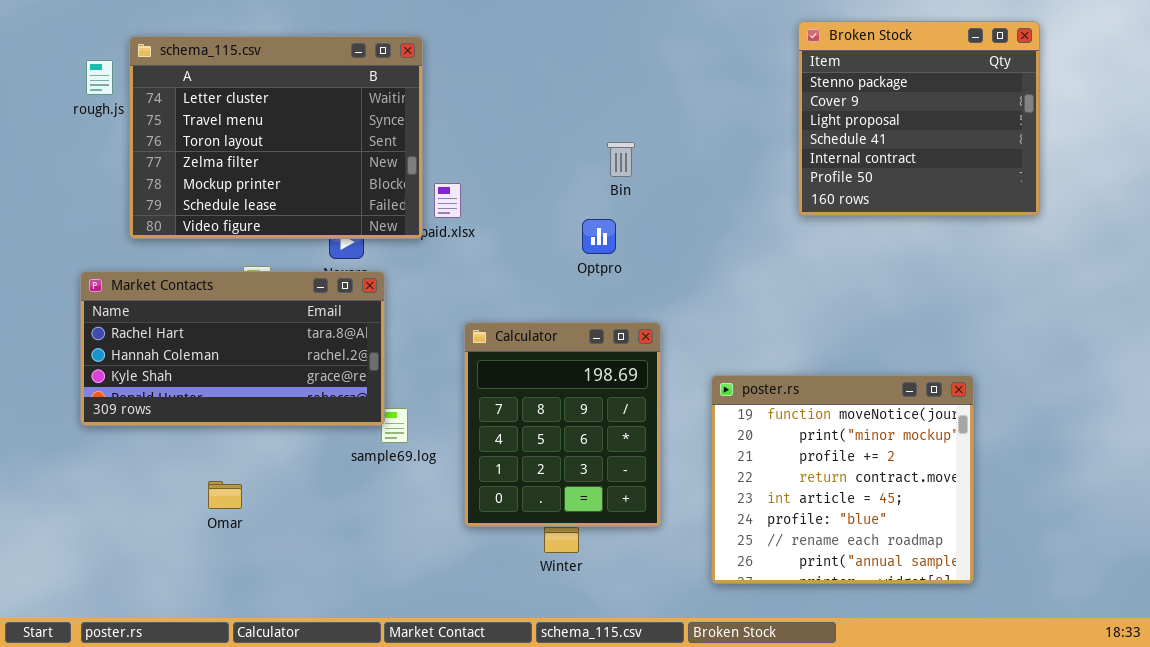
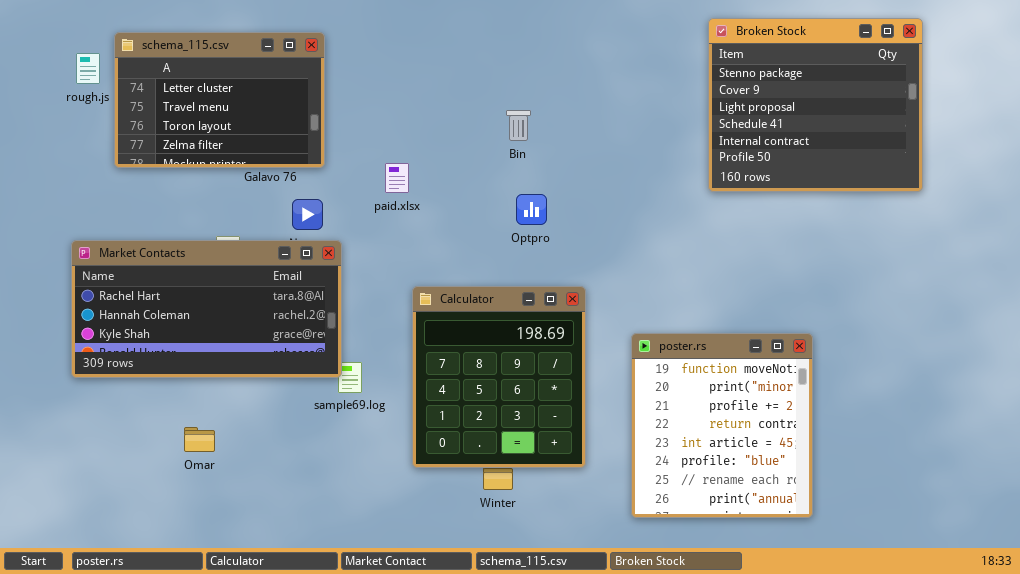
schema_115.csv: [129,36,423,239] -> [114,32,325,168], resized
Bin: [607,142,635,177] -> [506,110,531,141], moved
poster.rs: [711,375,974,584] -> [631,333,813,518], resized

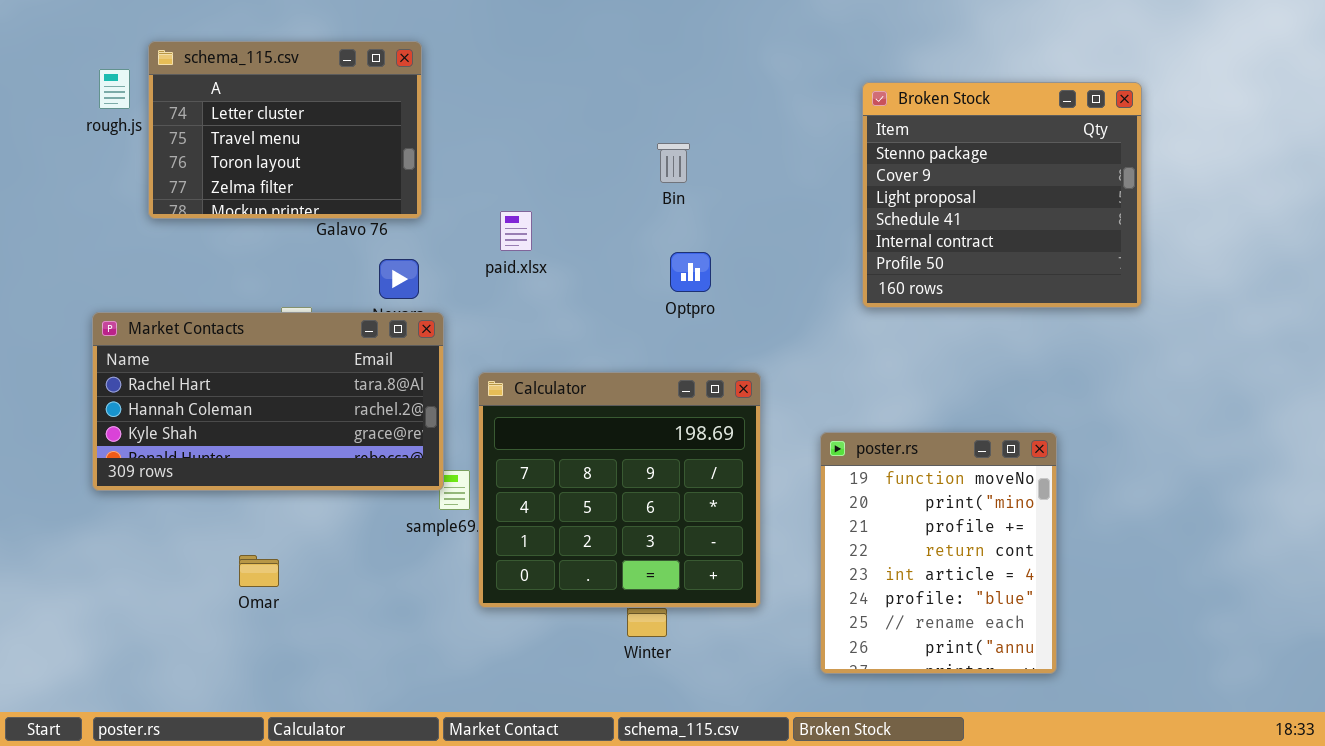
Broken Stock: [708,18,923,192] -> [862,82,1142,308], moved
Calculator: [412,286,586,468] -> [478,372,761,608], resized

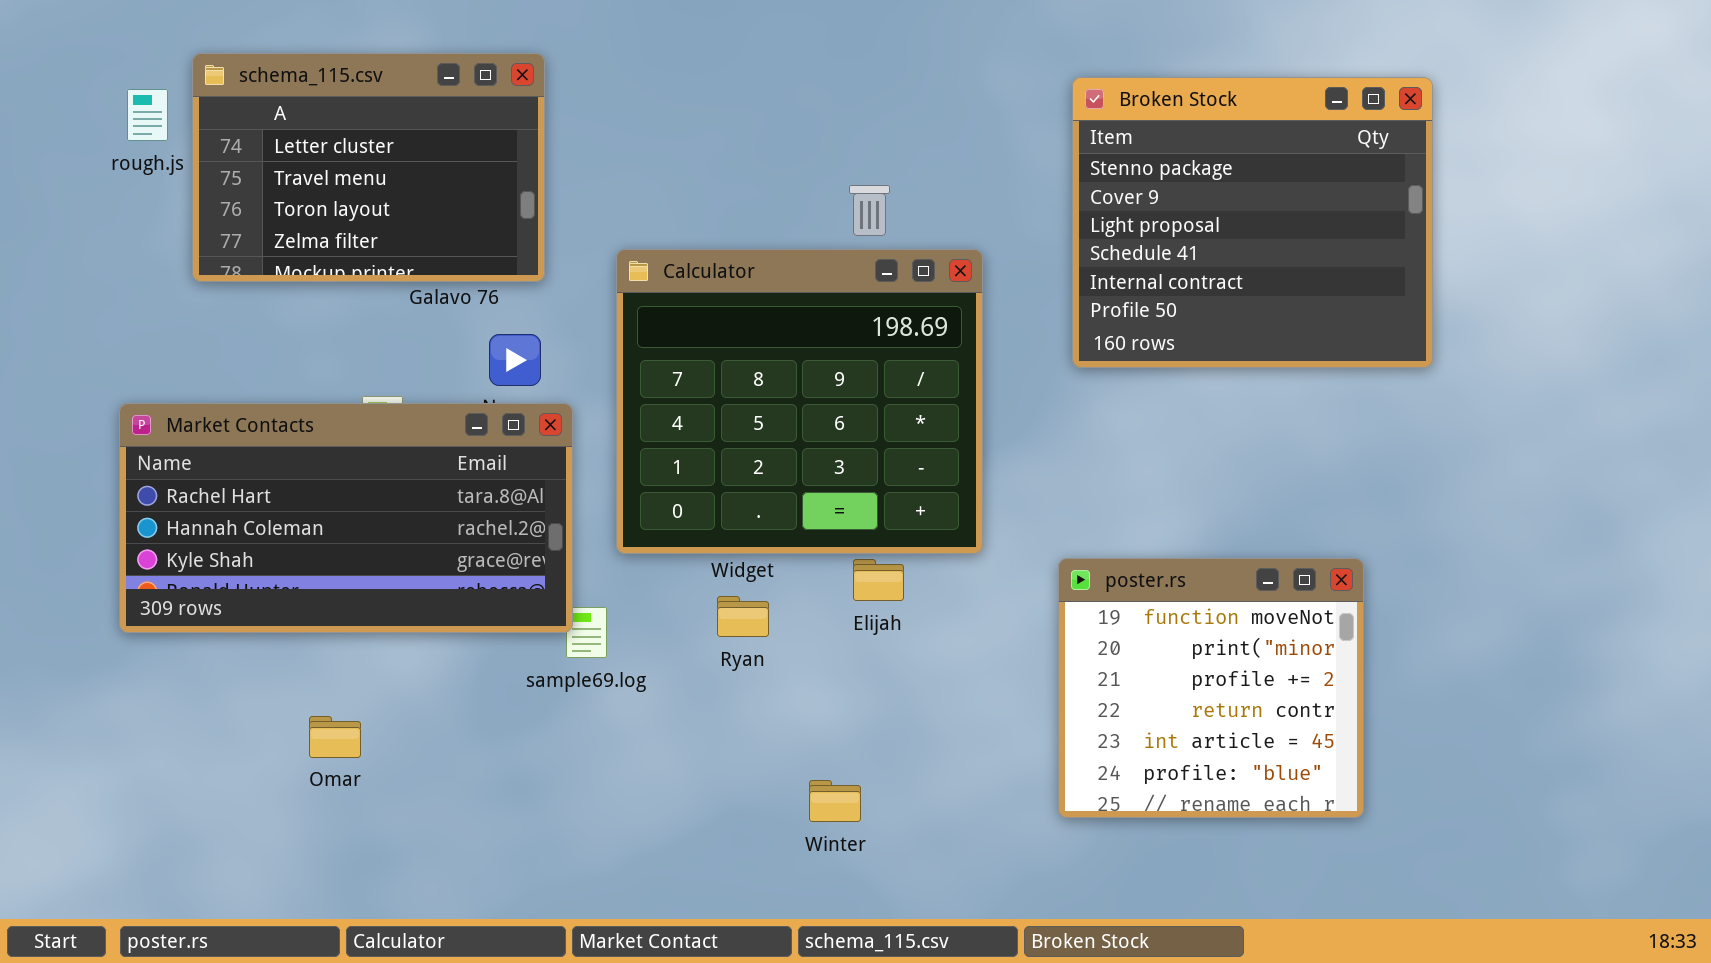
Broken Stock: [862,82,1142,308] -> [1072,77,1433,368], moved
Calculator: [478,372,761,608] -> [616,249,983,554], moved
poster.rs: [820,432,1057,674] -> [1058,558,1364,818], resized

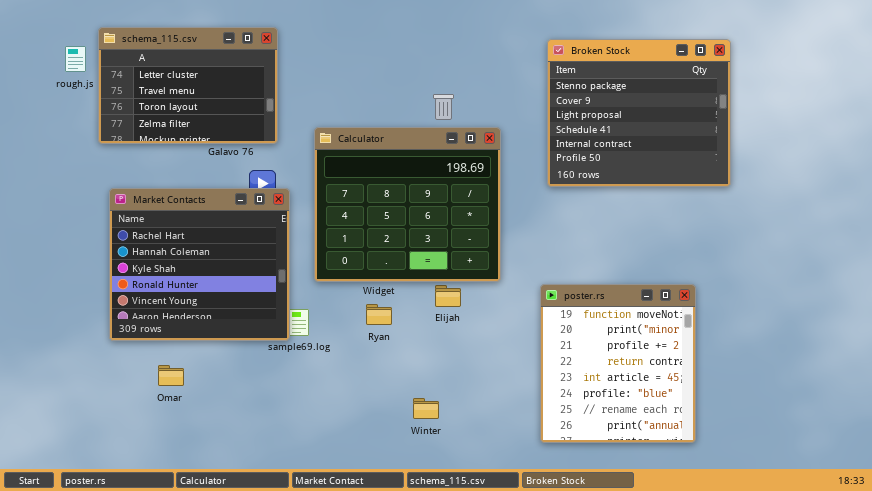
Market Contacts: [119,403,573,633] -> [109,188,290,341], moved, resized
poster.rs: [1058,558,1364,818] -> [540,284,696,443], resized

